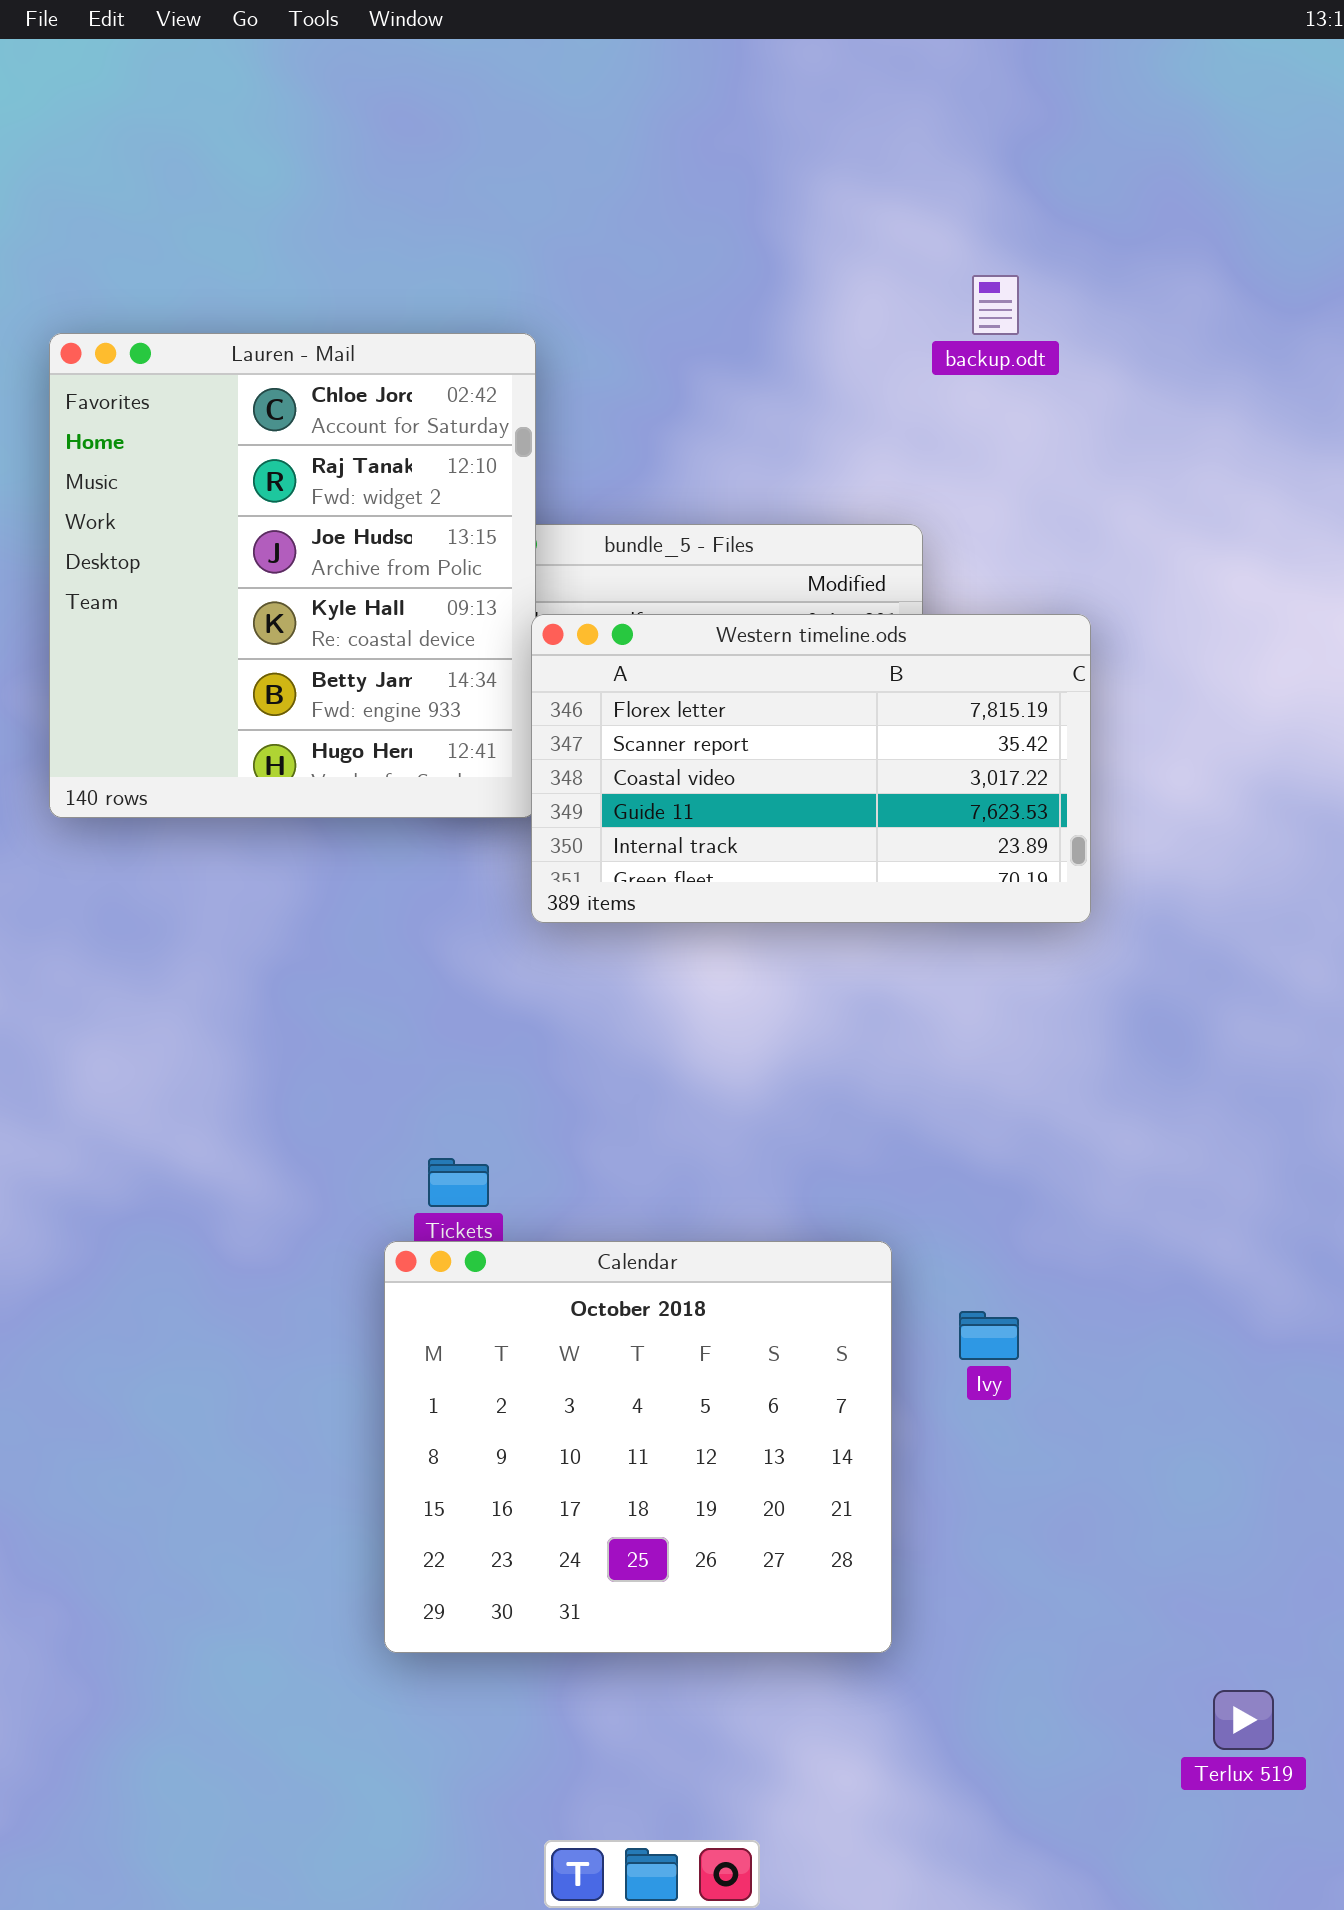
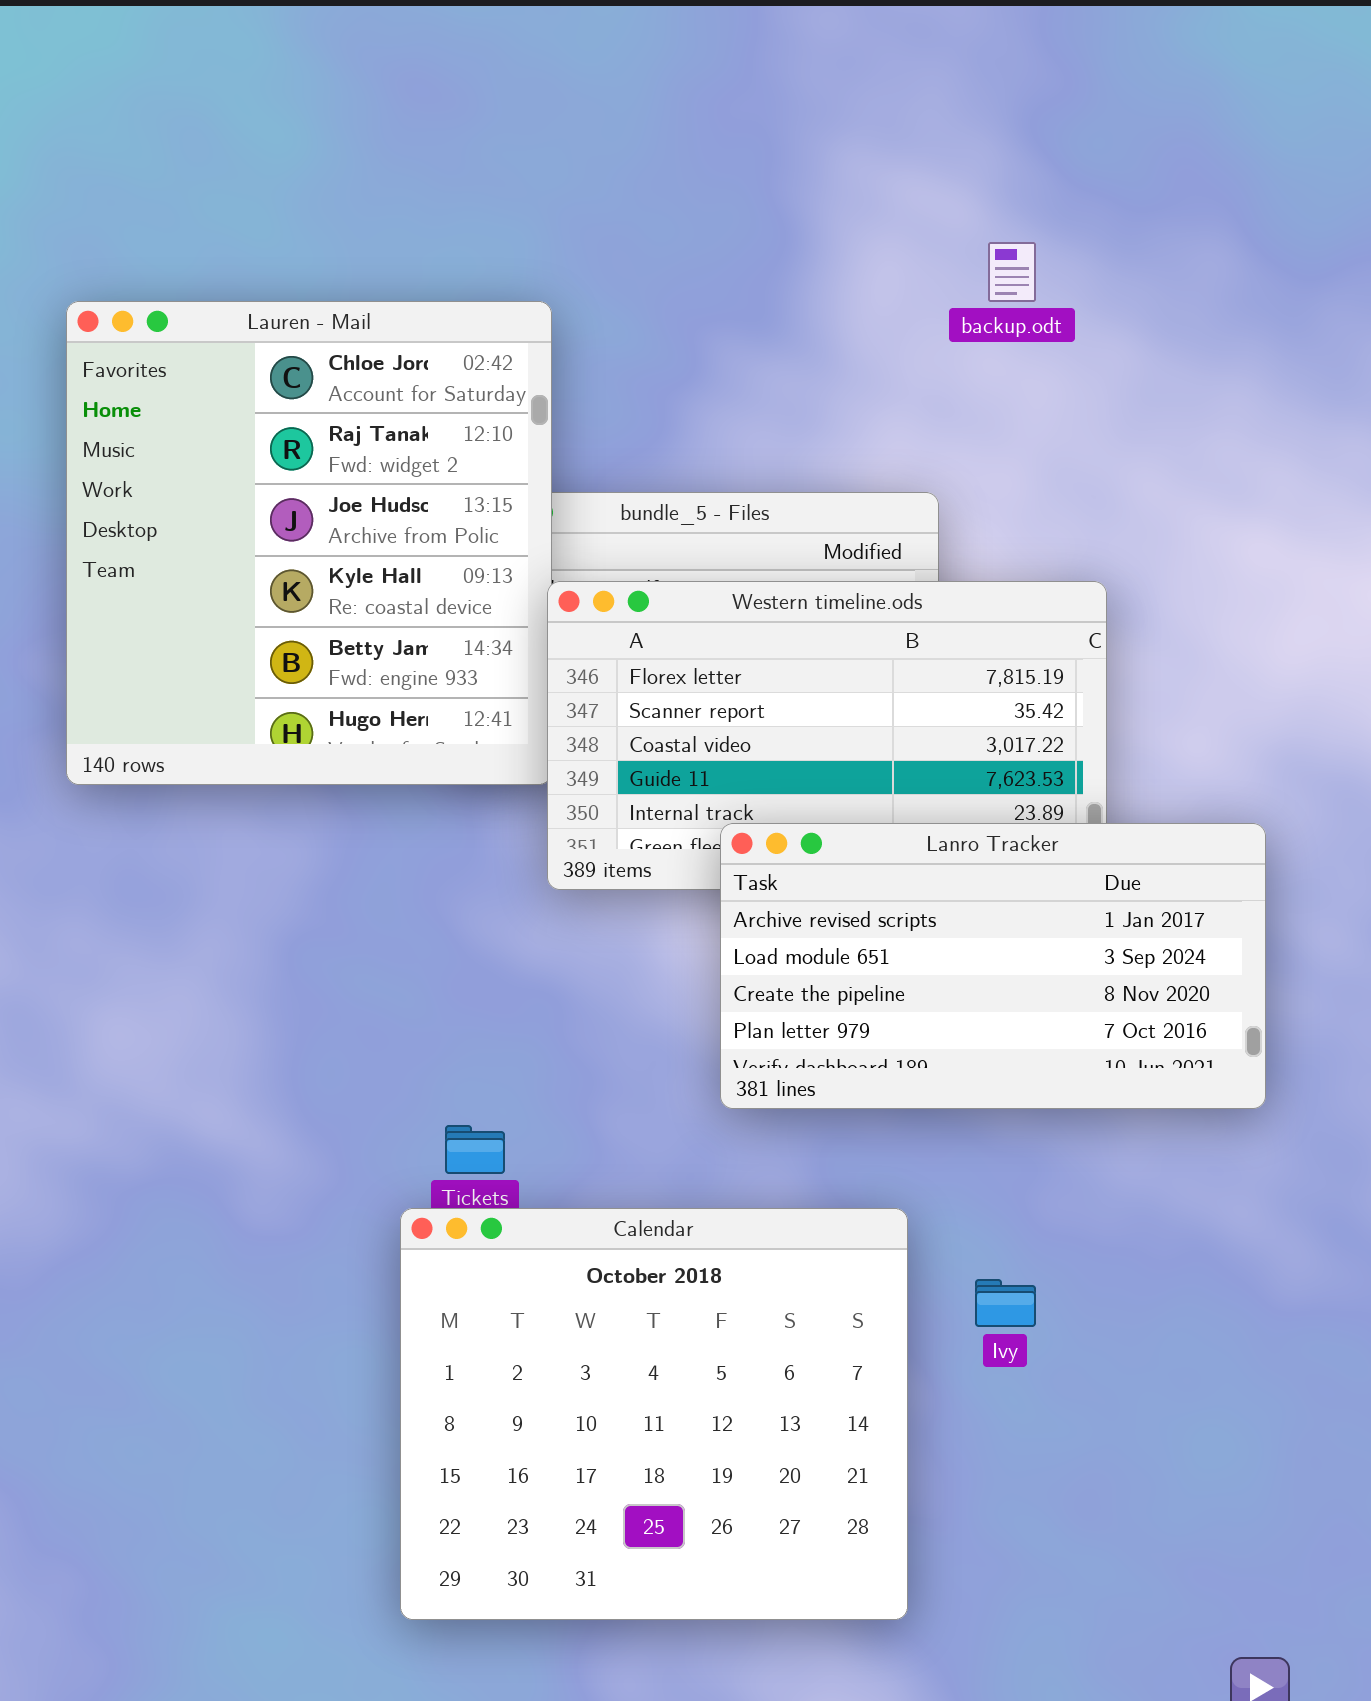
Lanro Tracker: none -> [720,823,1266,1109], opened

